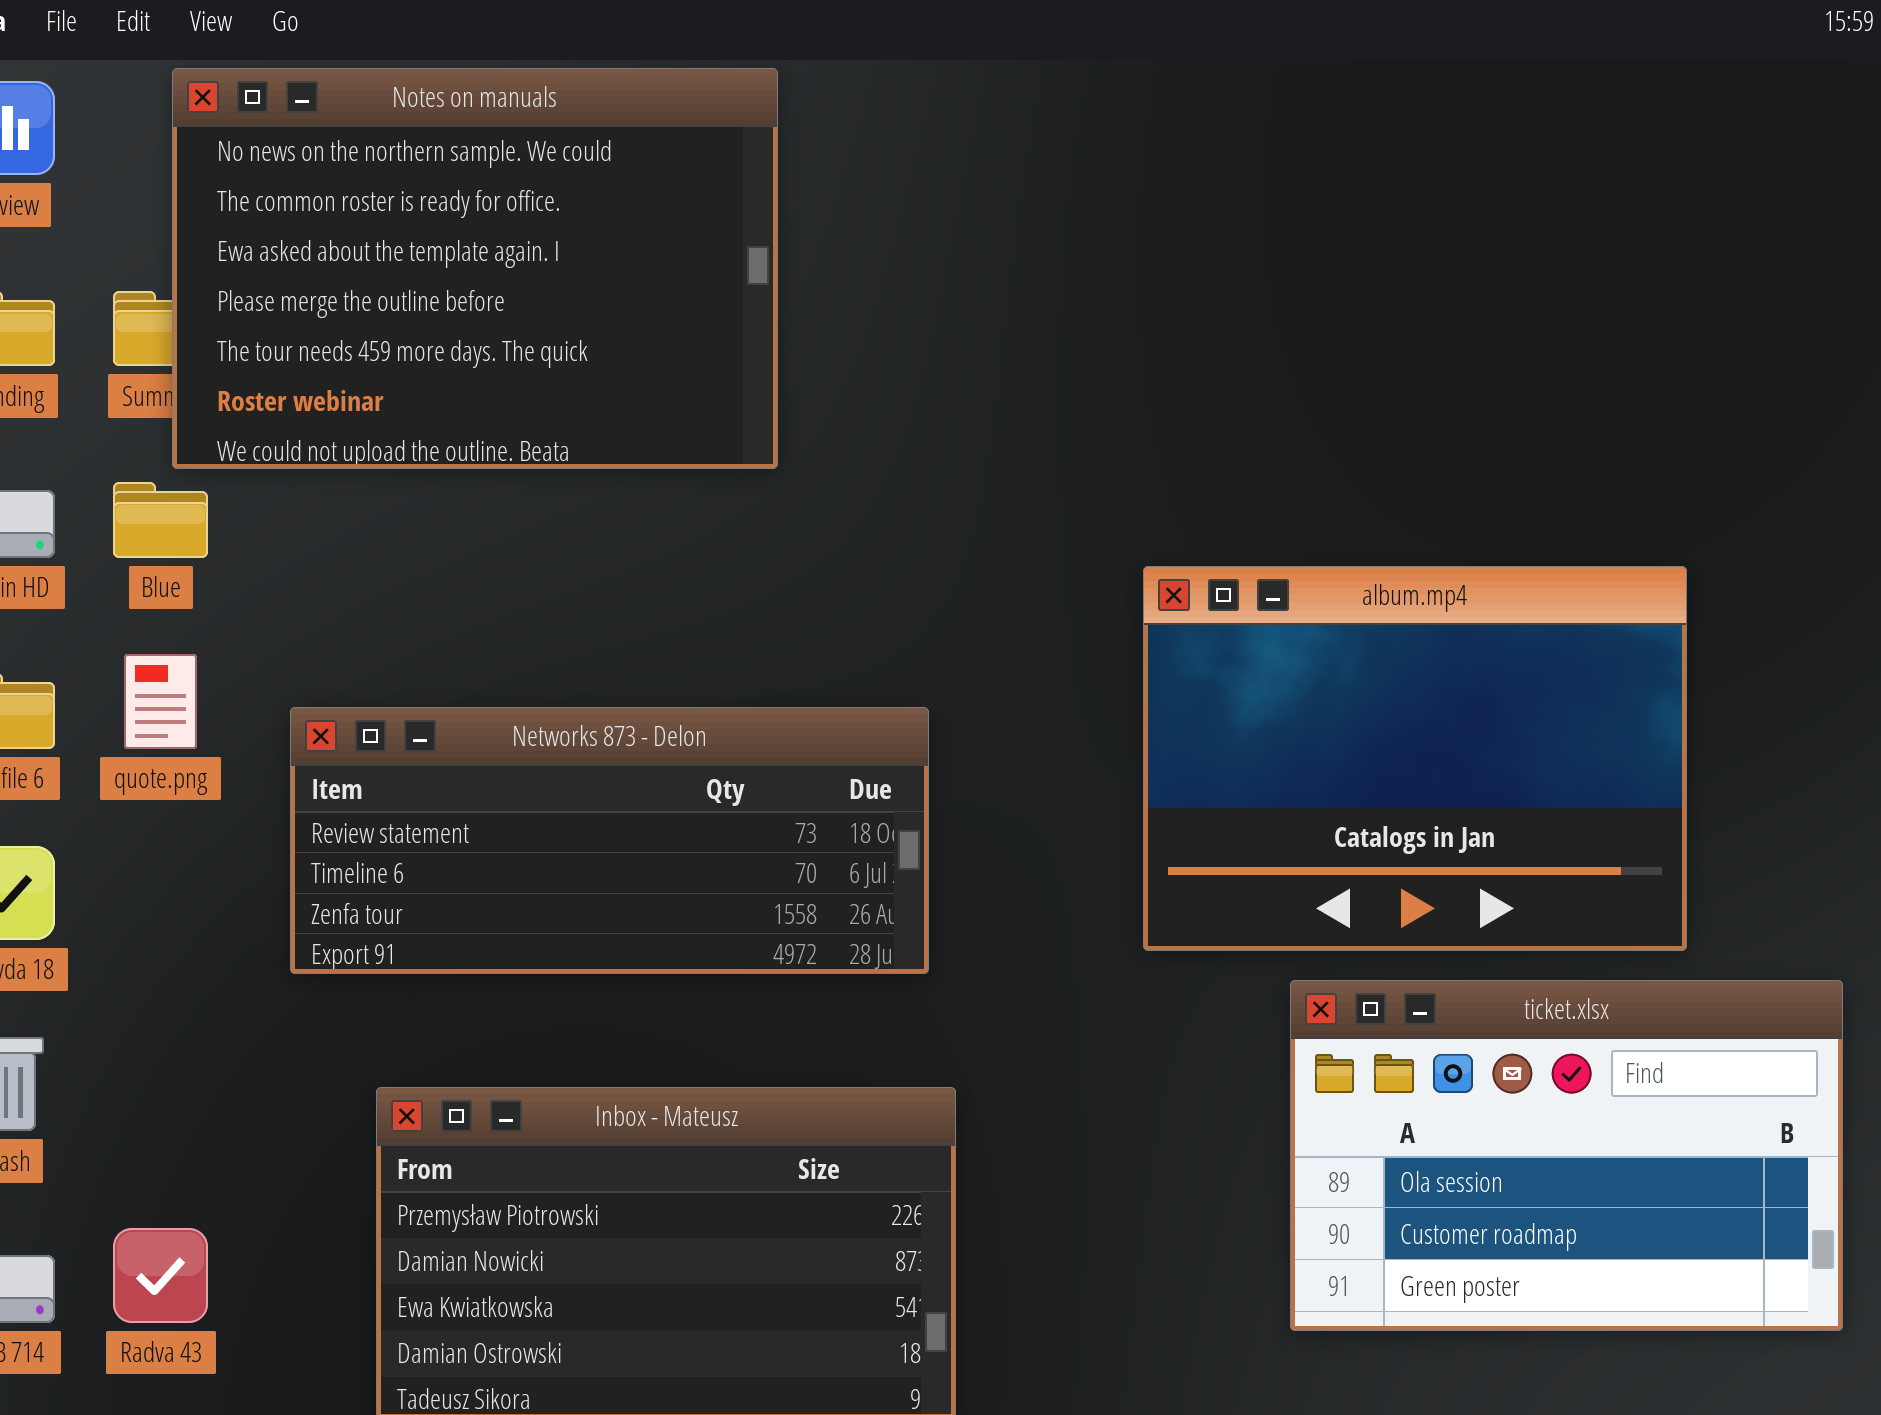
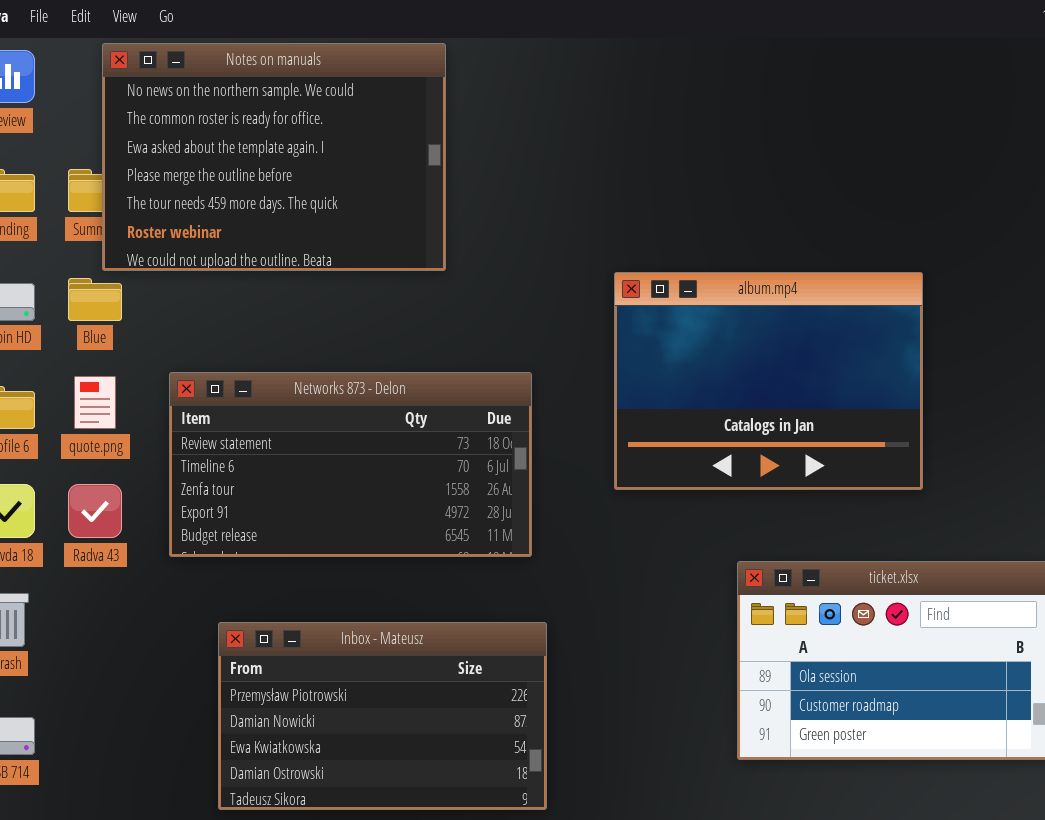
album.mp4: [1143,566,1687,951] -> [614,272,923,490], moved
Networks 873 - Delon: [290,707,929,974] -> [169,372,532,557], resized
Radva 43: [113,1228,208,1323] -> [68,484,122,538], moved

